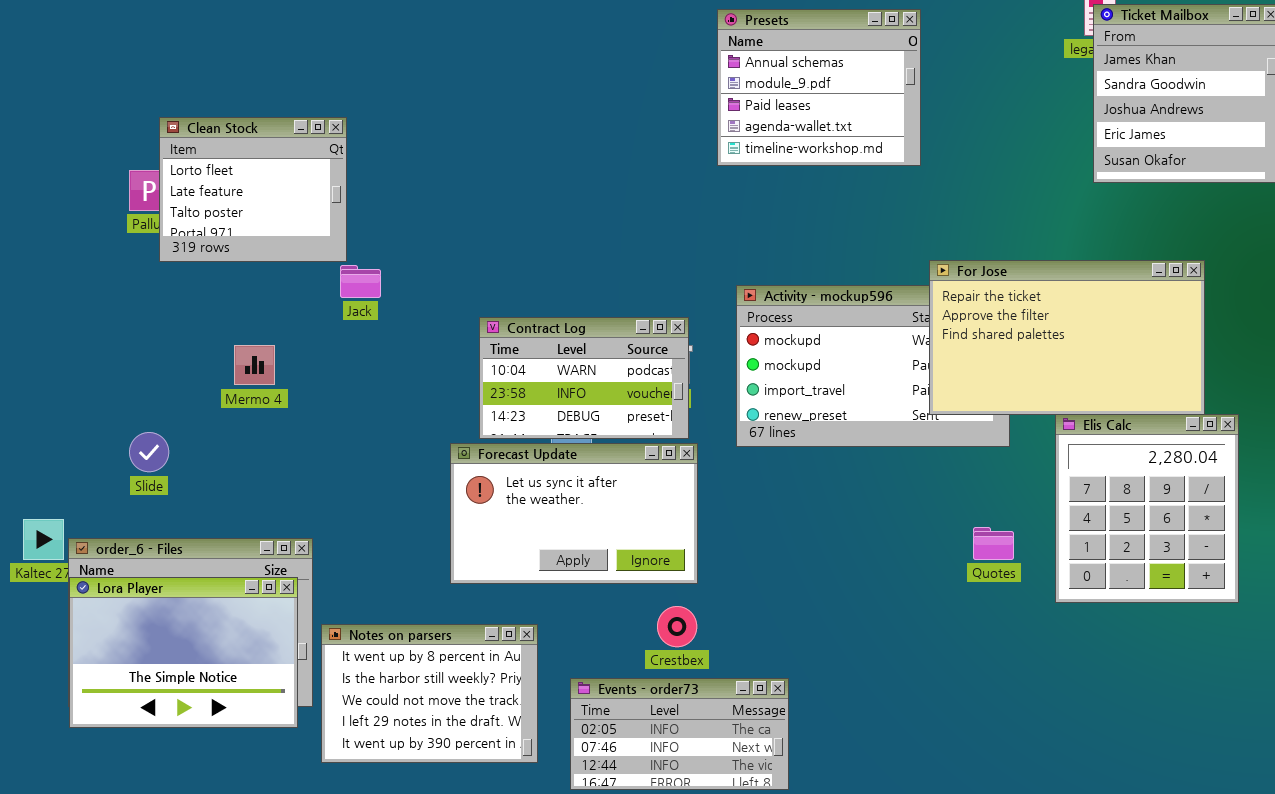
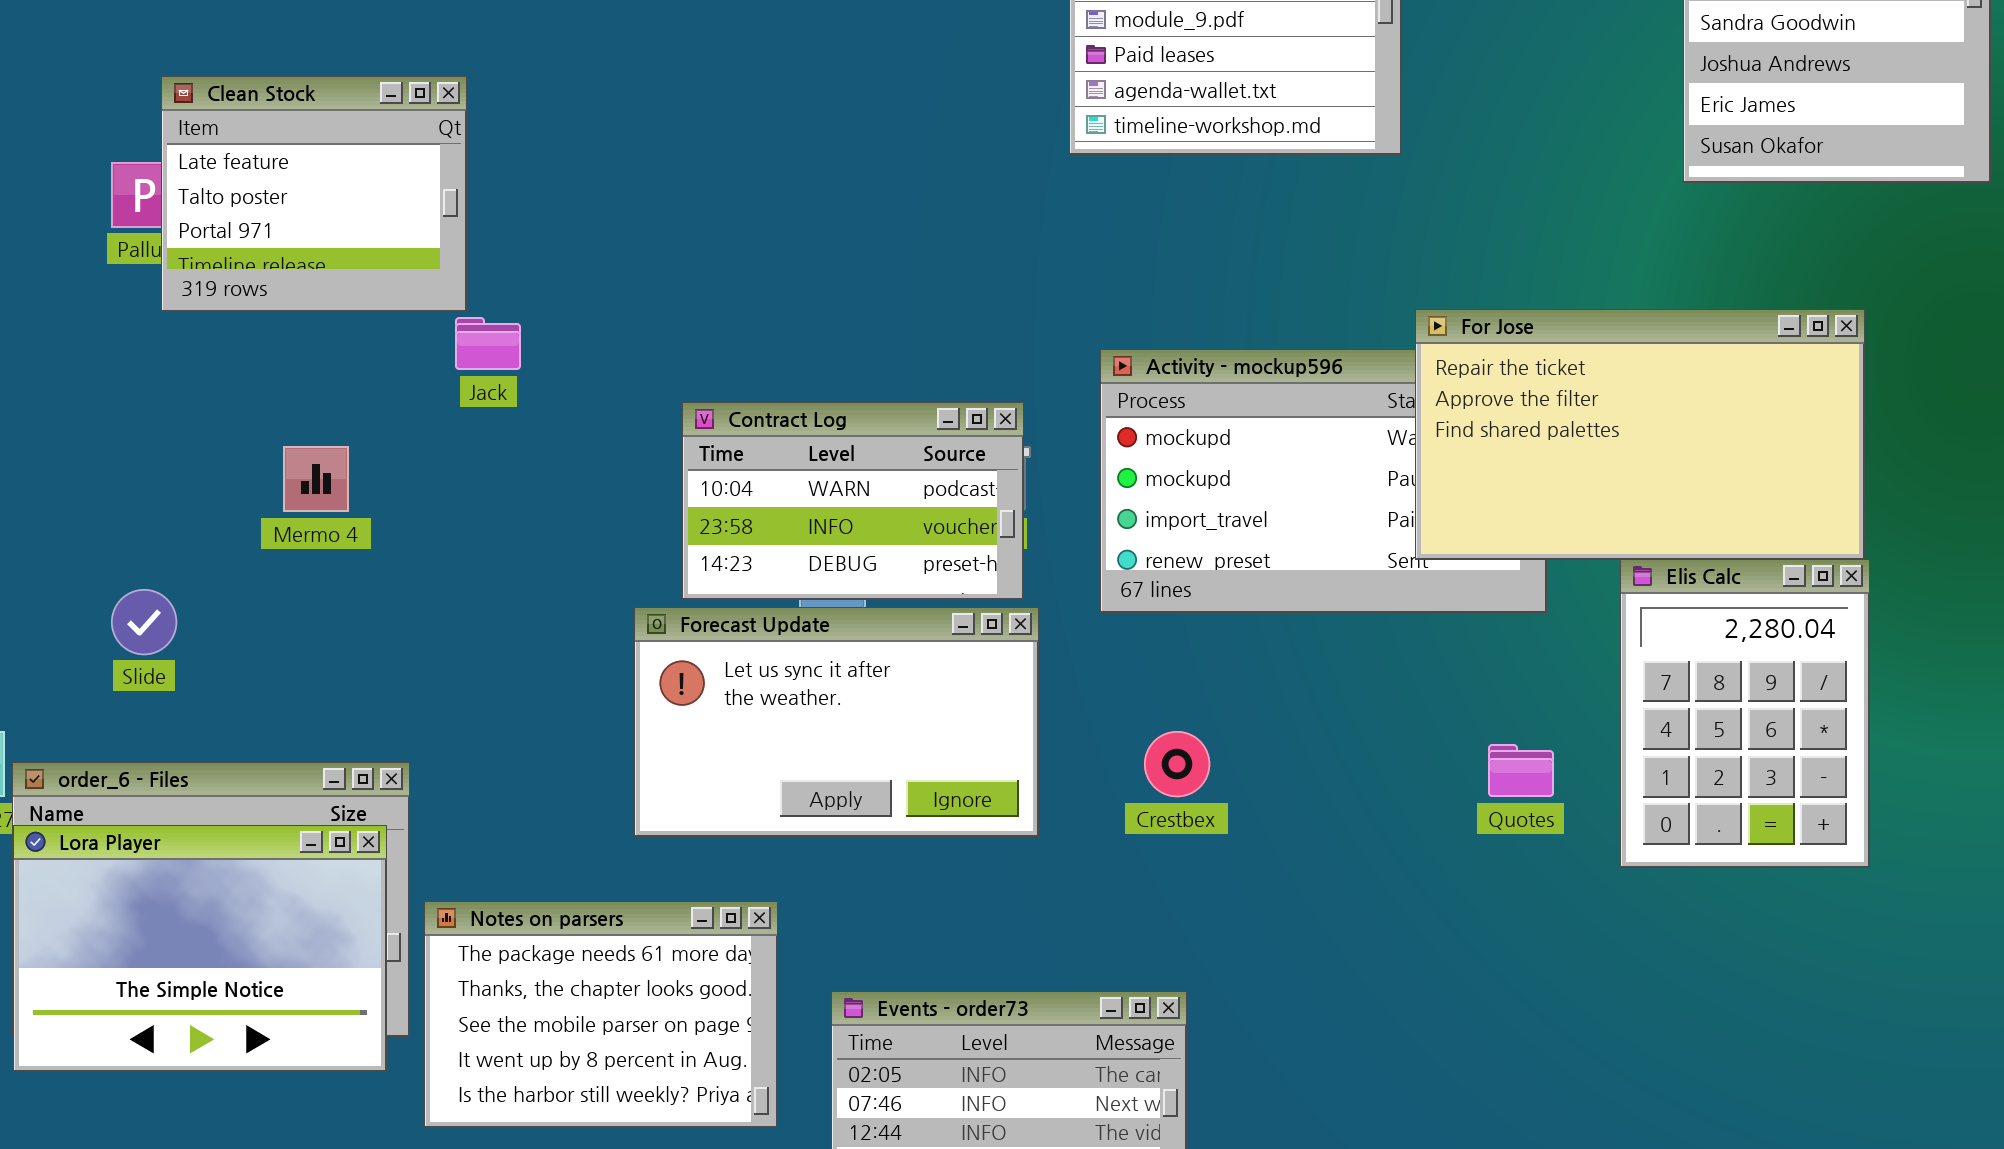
Clean Stock: [159,117,347,262] -> [161,76,467,312], scrolled down 1 row
Elis Calc: [1055,414,1239,603] -> [1620,559,1870,868], resized
Crestbex: [657,606,697,647] -> [1144,731,1210,797], moved
Notes on parsers: [321,624,538,763] -> [424,901,778,1128], scrolled up 3 rows

